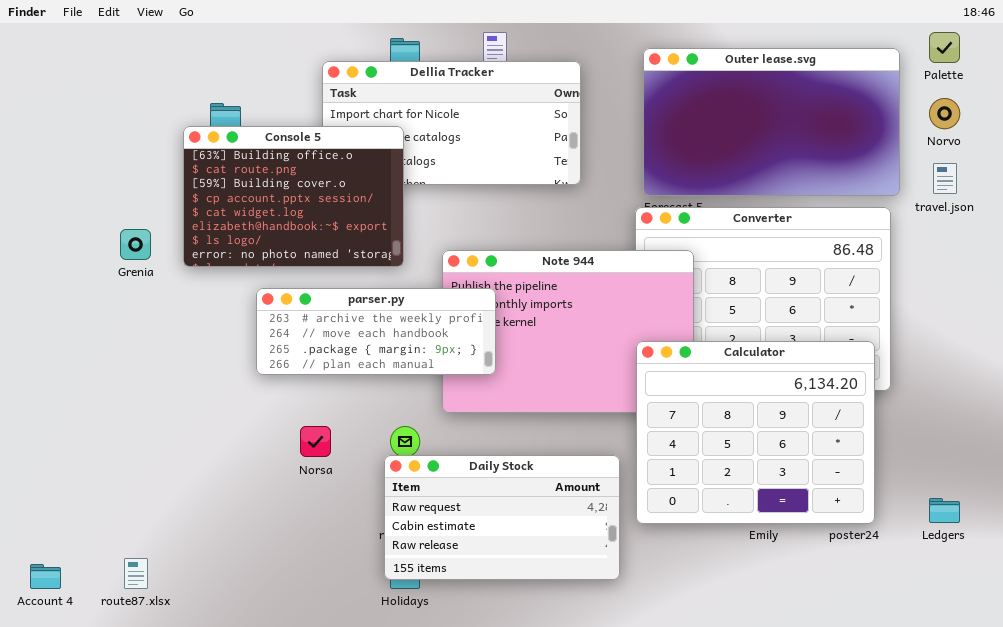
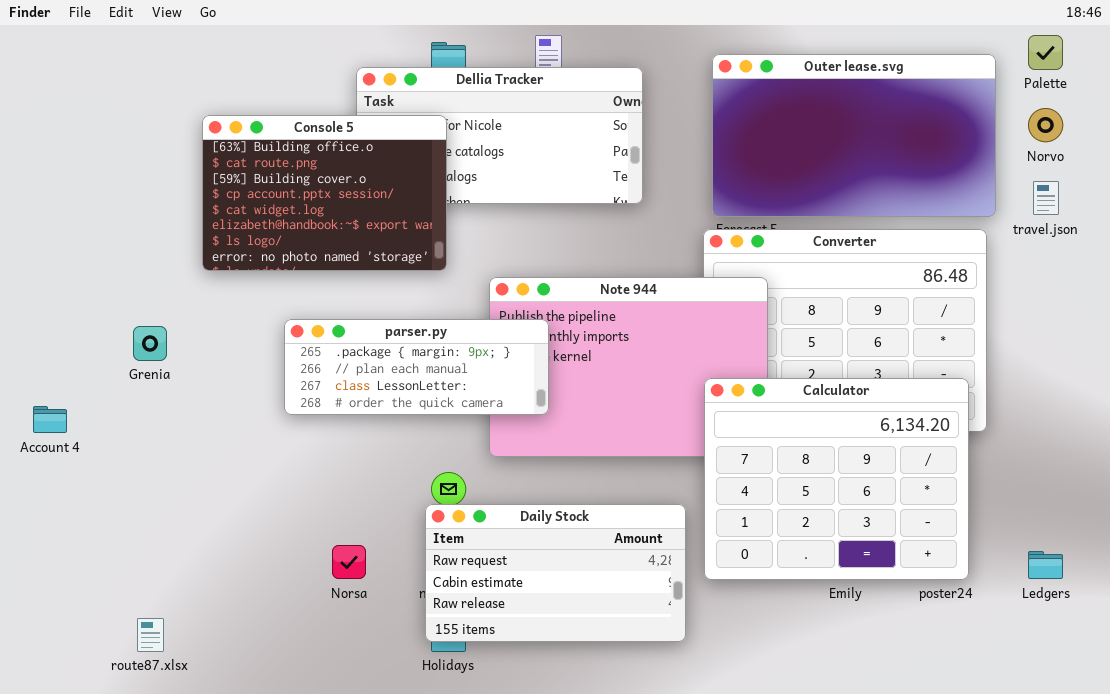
Console 5: [183,126,404,267] -> [202,115,447,271], moved
Grenia: [120,229,151,260] -> [133,326,167,361], moved
parser.py: [256,288,496,375] -> [284,319,549,415], scrolled down 2 rows
Norsa: [300,426,331,457] -> [332,545,366,579], moved
Account 4: [30,564,61,589] -> [33,406,67,433], moved

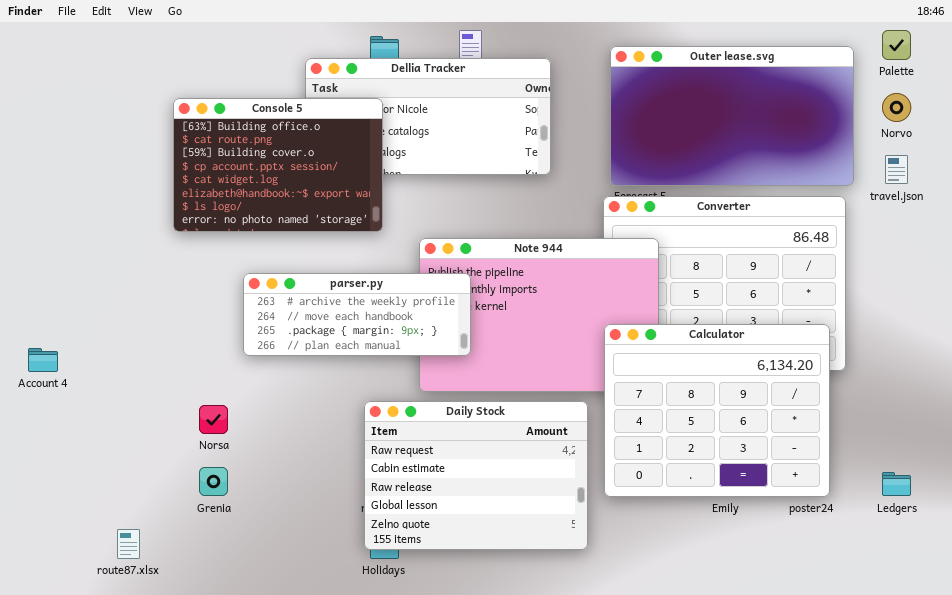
parser.py: [284,319,549,415] -> [243,273,471,356], scrolled up 2 rows
Grenia: [133,326,167,361] -> [199,467,228,496], moved
Daily Stock: [425,504,686,642] -> [364,401,588,550], resized
Norsa: [332,545,366,579] -> [199,405,228,434], moved

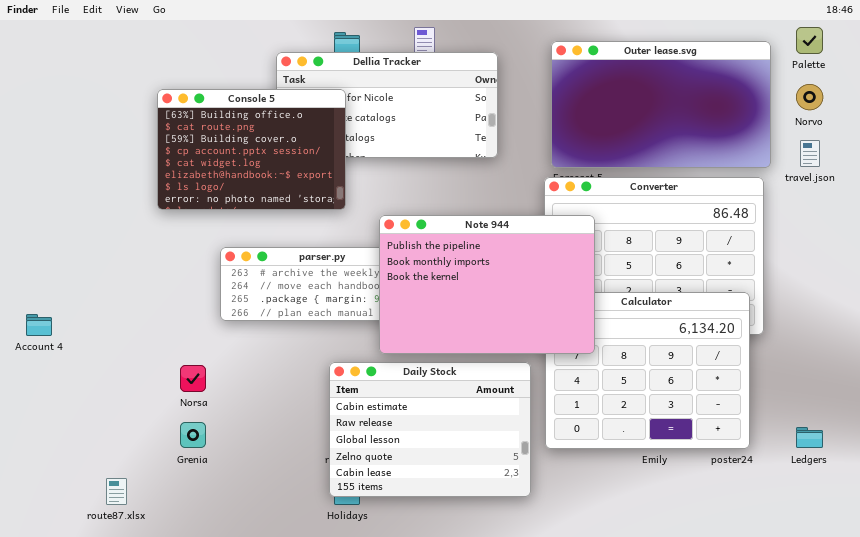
Note 944: [419,238,659,392] -> [379,215,595,354], raised
Daily Stock: [364,401,588,550] -> [329,362,531,497], scrolled down 1 row

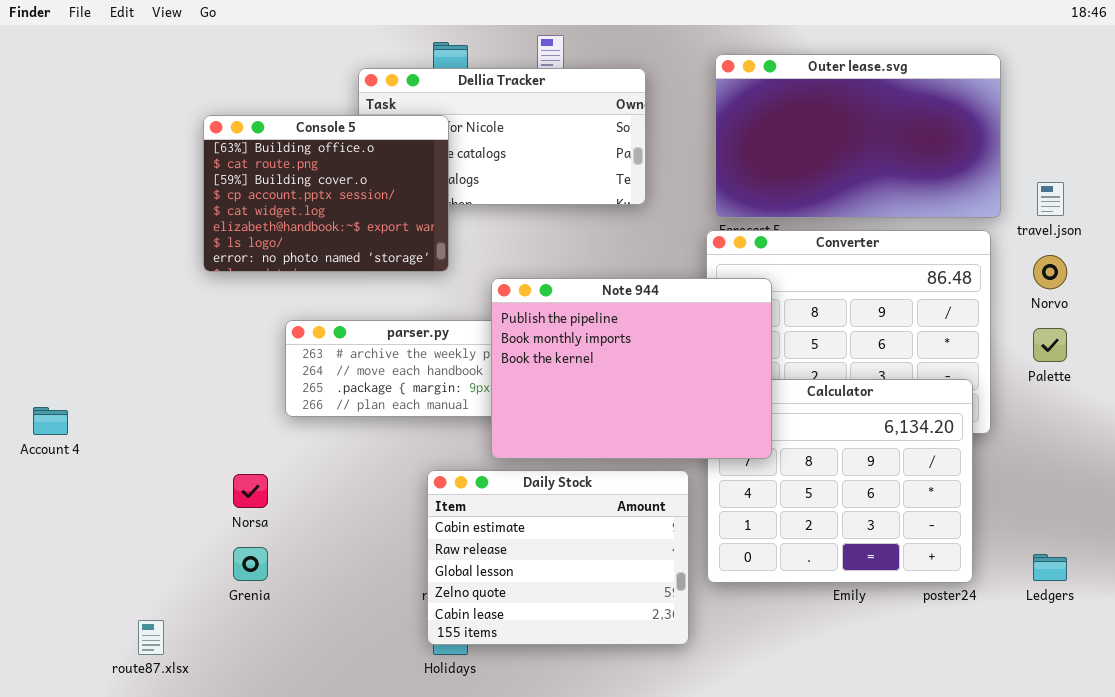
Palette: [796,27,823,54] -> [1033,328,1067,362], moved
Norvo: [796,84,823,110] -> [1033,255,1067,289], moved

